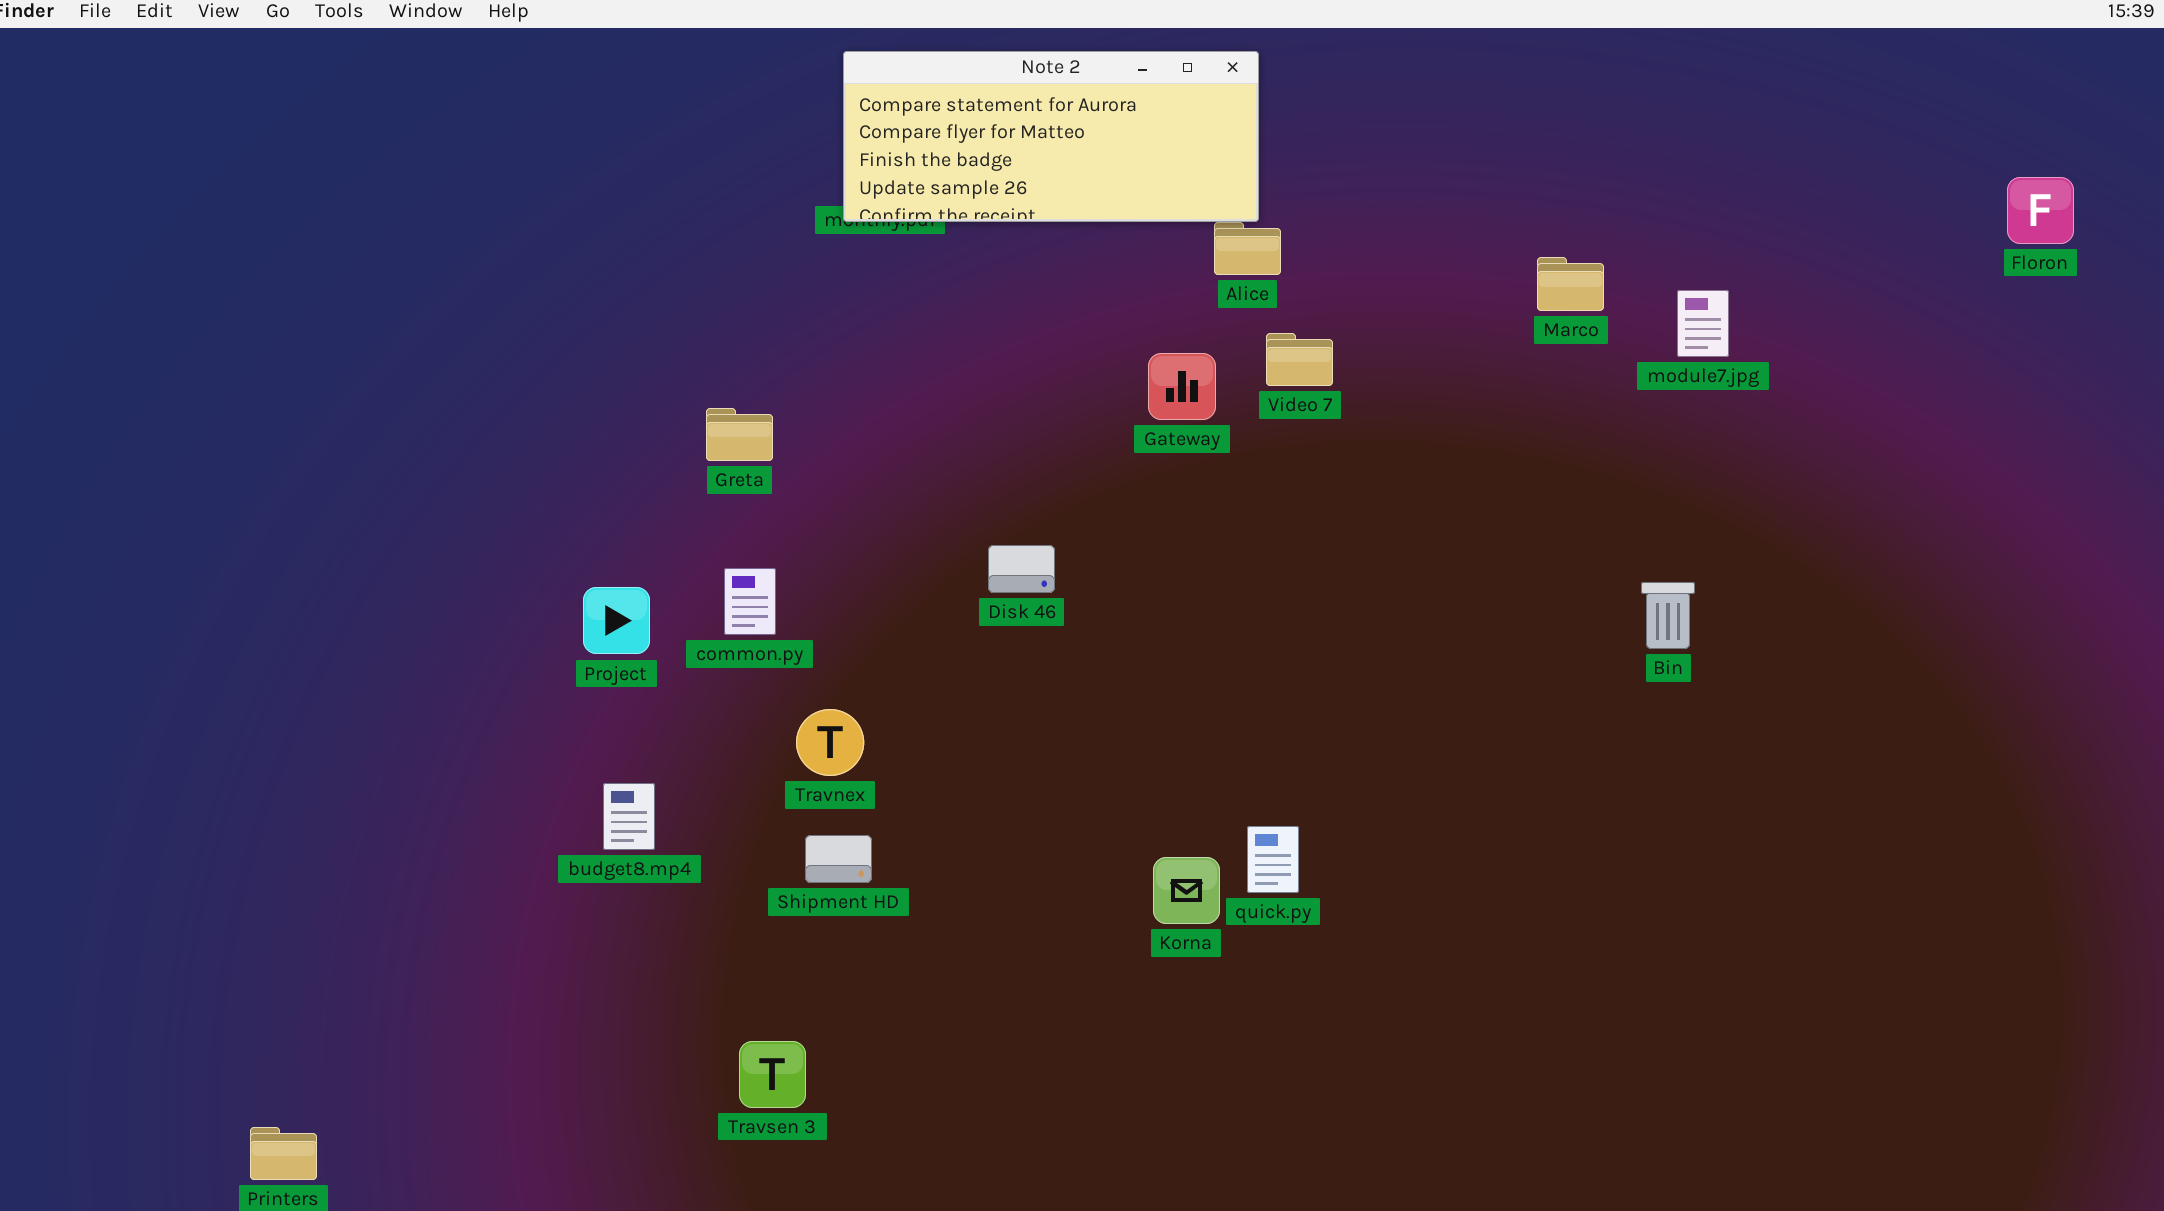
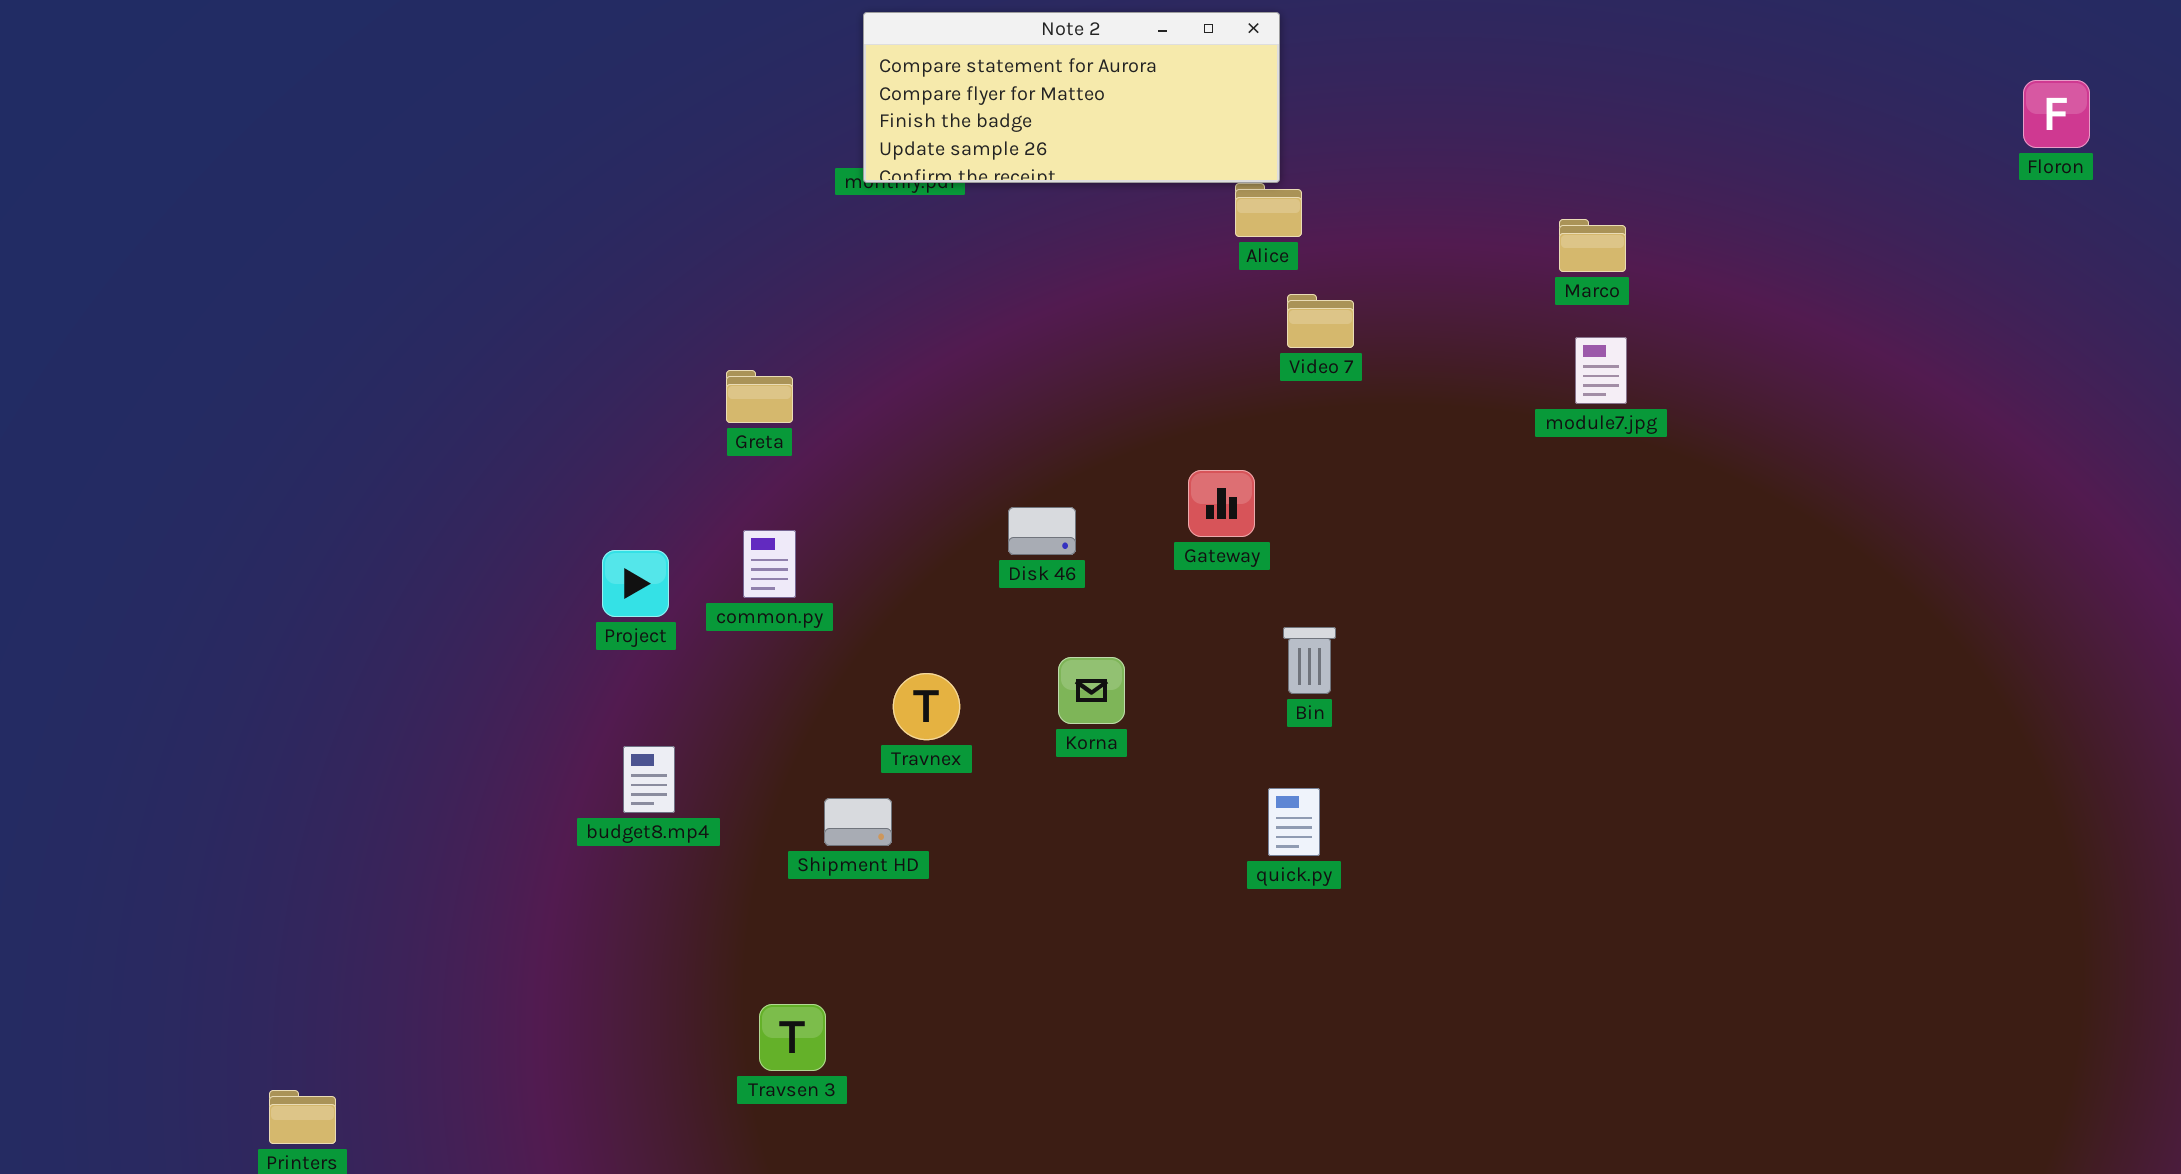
Floron: [2007,177,2074,244] -> [2023,80,2090,148], moved
module7.jpg: [1677,290,1729,357] -> [1575,337,1627,404], moved
Gateway: [1148,353,1216,420] -> [1188,470,1255,537], moved
Bin: [1641,582,1695,649] -> [1283,627,1336,694], moved
Travnex: [796,709,864,776] -> [893,673,960,740], moved
Korna: [1153,857,1220,924] -> [1058,657,1125,724], moved

